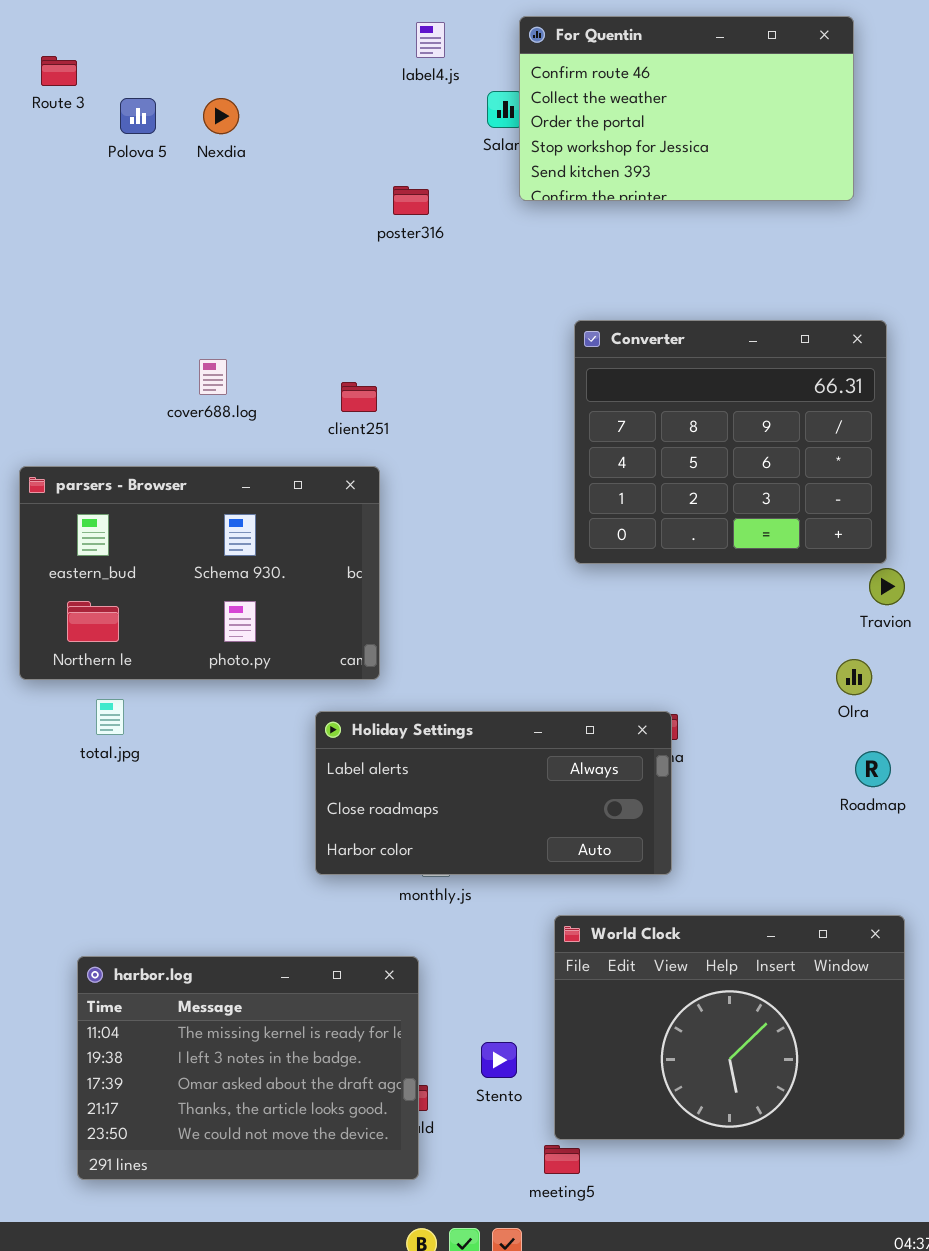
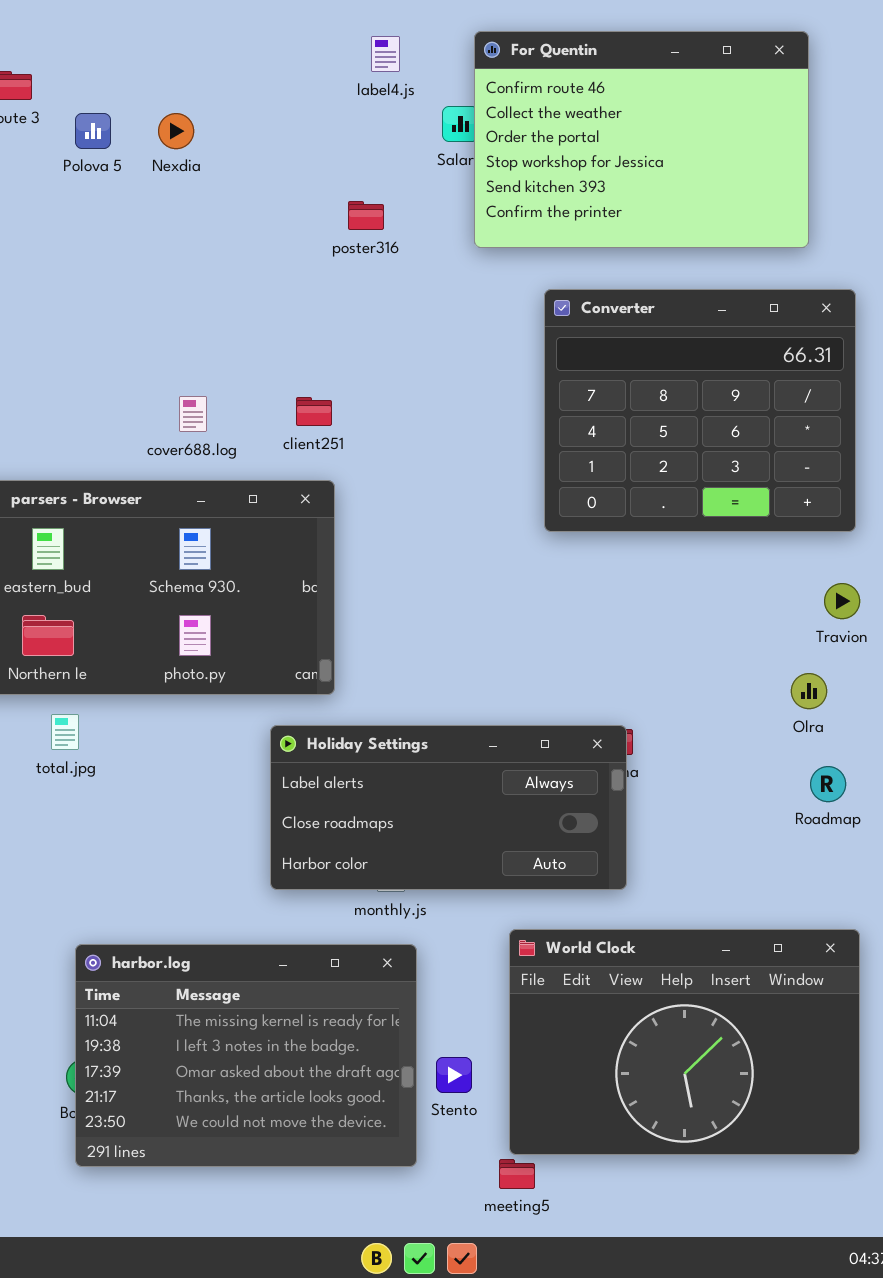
For Quentin: [519,16,854,201] -> [474,31,809,248], resized
Converter: [574,320,887,564] -> [544,289,856,532], moved
cover688.log: [199,359,227,395] -> [179,396,207,432], moved
harbor.log: [77,956,419,1180] -> [75,944,417,1167], moved

